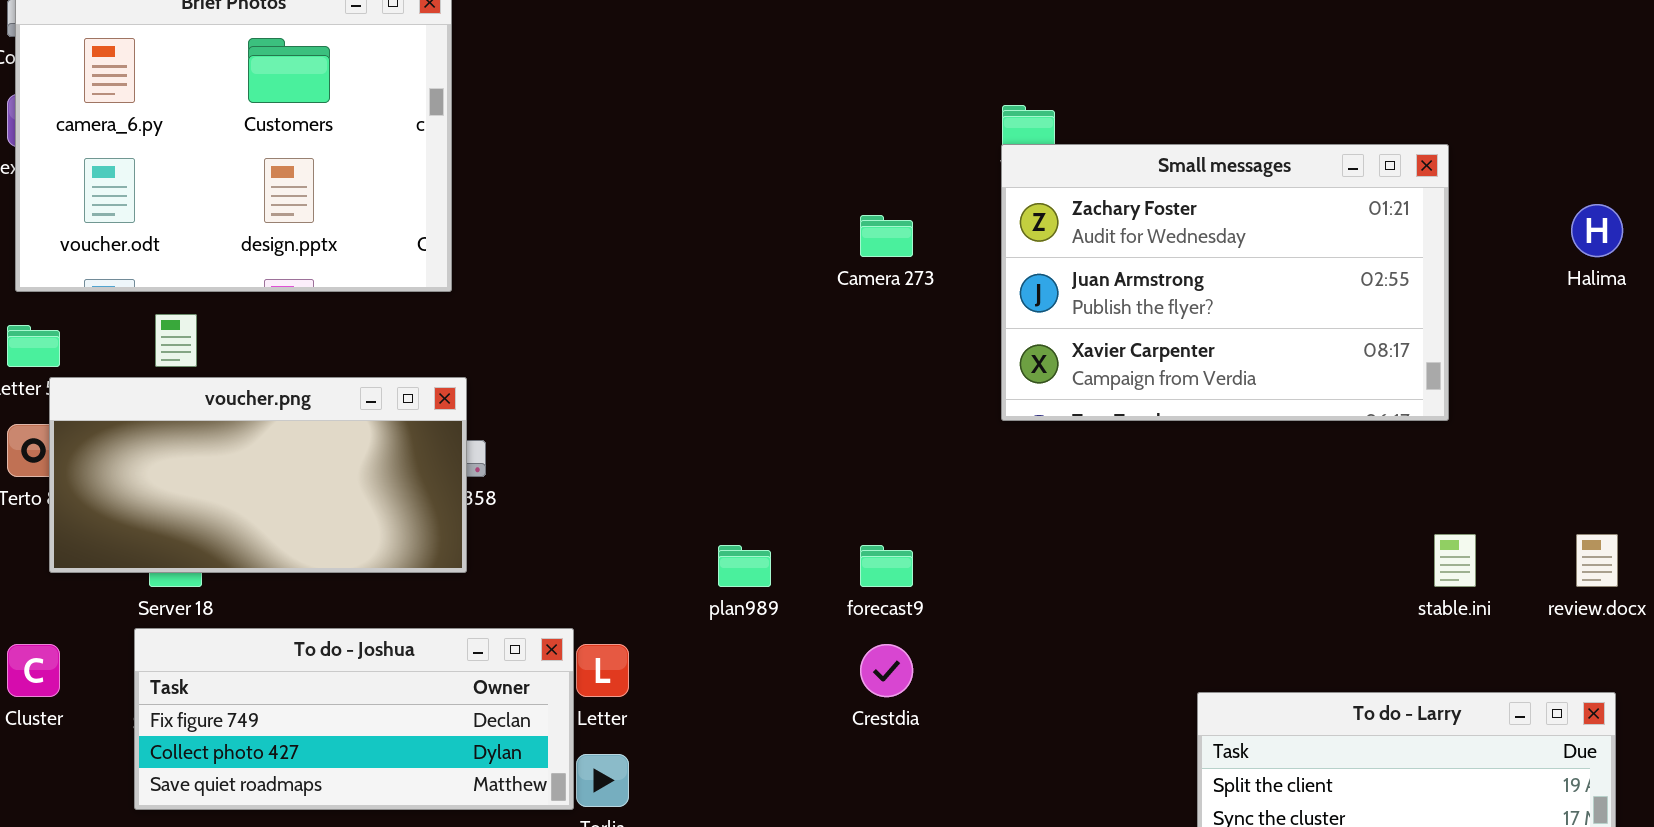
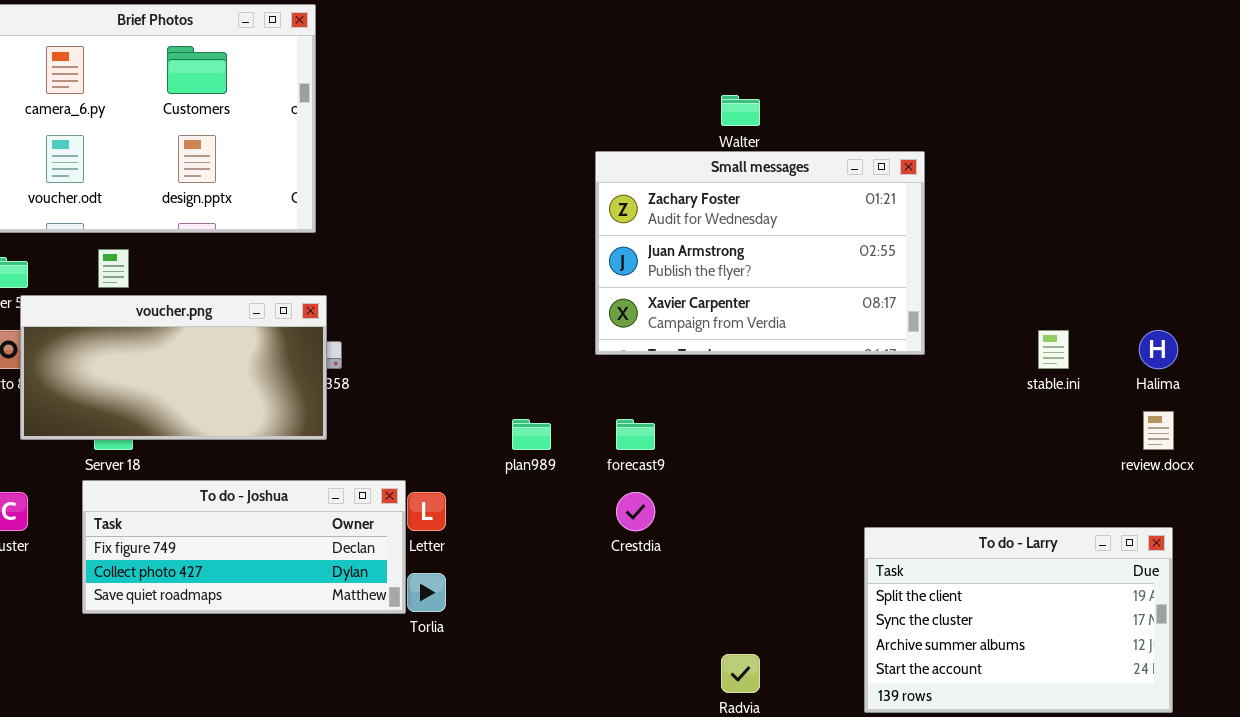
Small messages: [1001,144,1449,421] -> [595,151,925,355], moved
Halima: [1571,204,1623,257] -> [1139,330,1178,369], moved
stable.ini: [1434,534,1476,587] -> [1038,330,1069,369], moved

